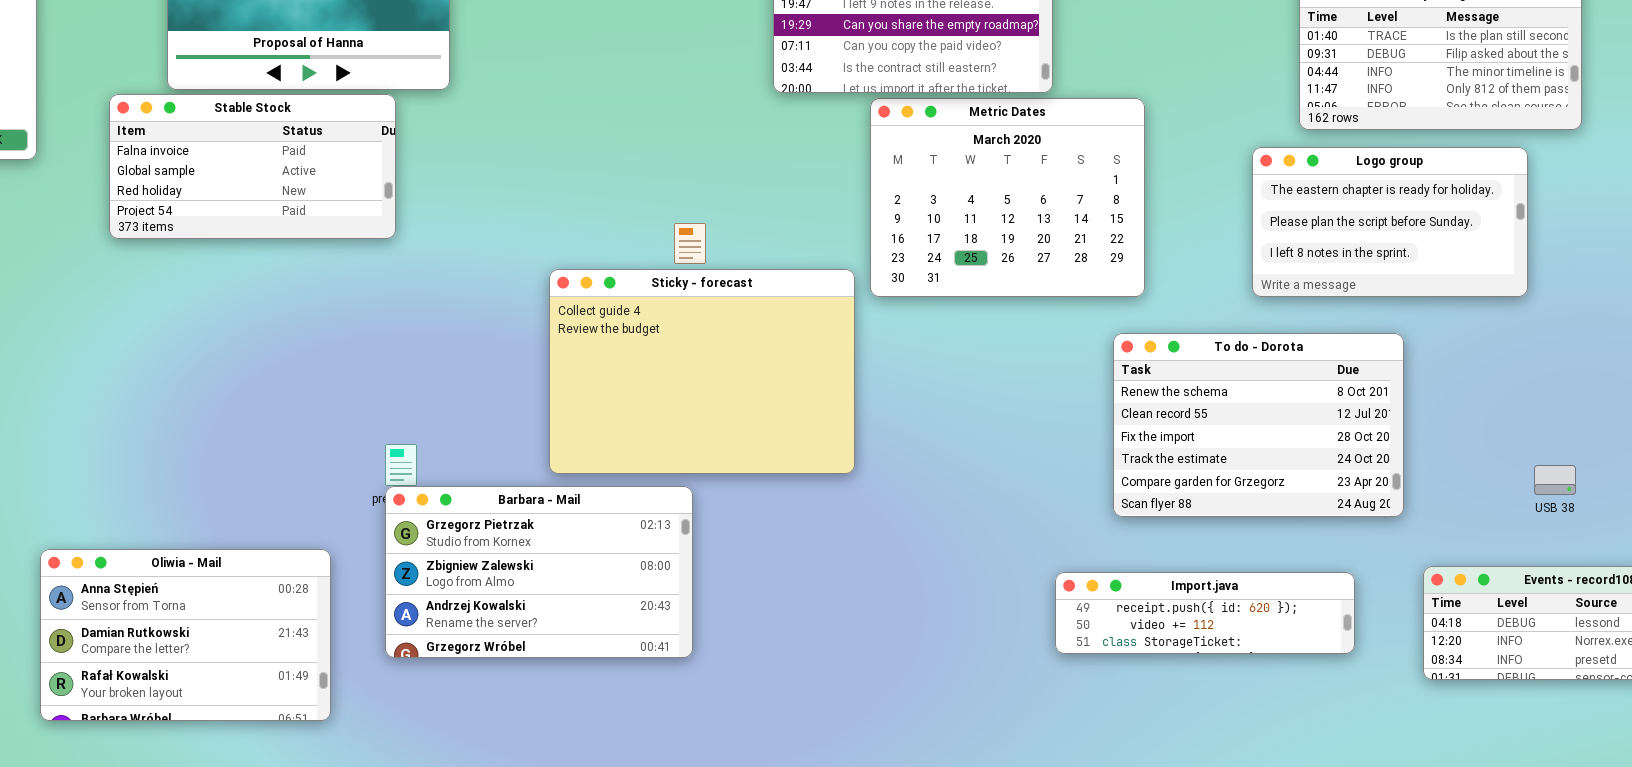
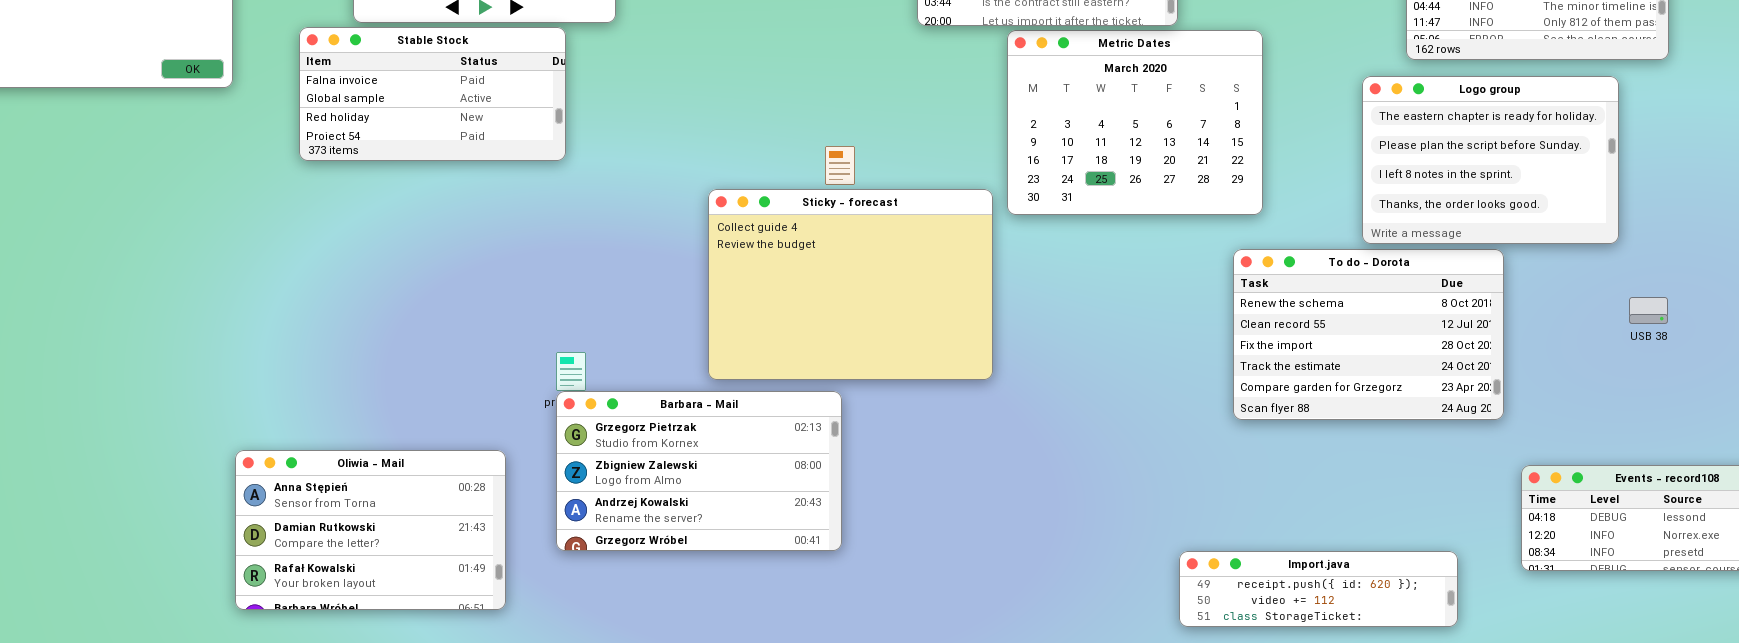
Logo group: [1252,147,1528,297] -> [1362,76,1619,244], resized
USB 38: [1534,465,1576,495] -> [1629,297,1668,324], moved
Import.java: [1055,572,1355,654] -> [1179,551,1458,627], moved

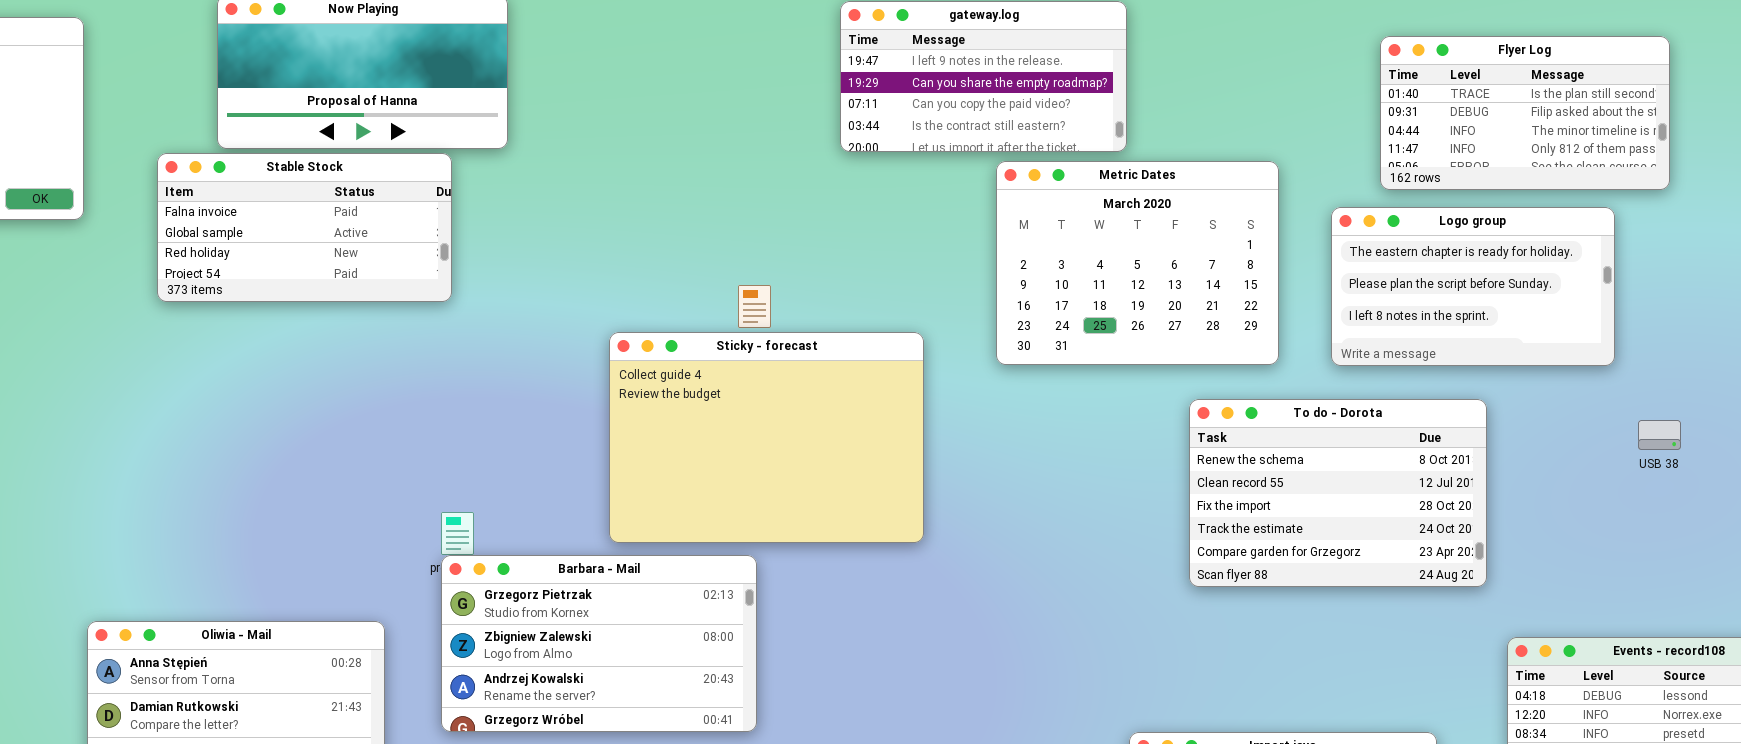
Metric Dates: [1007,30,1263,215] -> [996,161,1279,365], moved
Logo group: [1362,76,1619,244] -> [1331,207,1615,366], resized
USB 38: [1629,297,1668,324] -> [1638,420,1681,450], moved

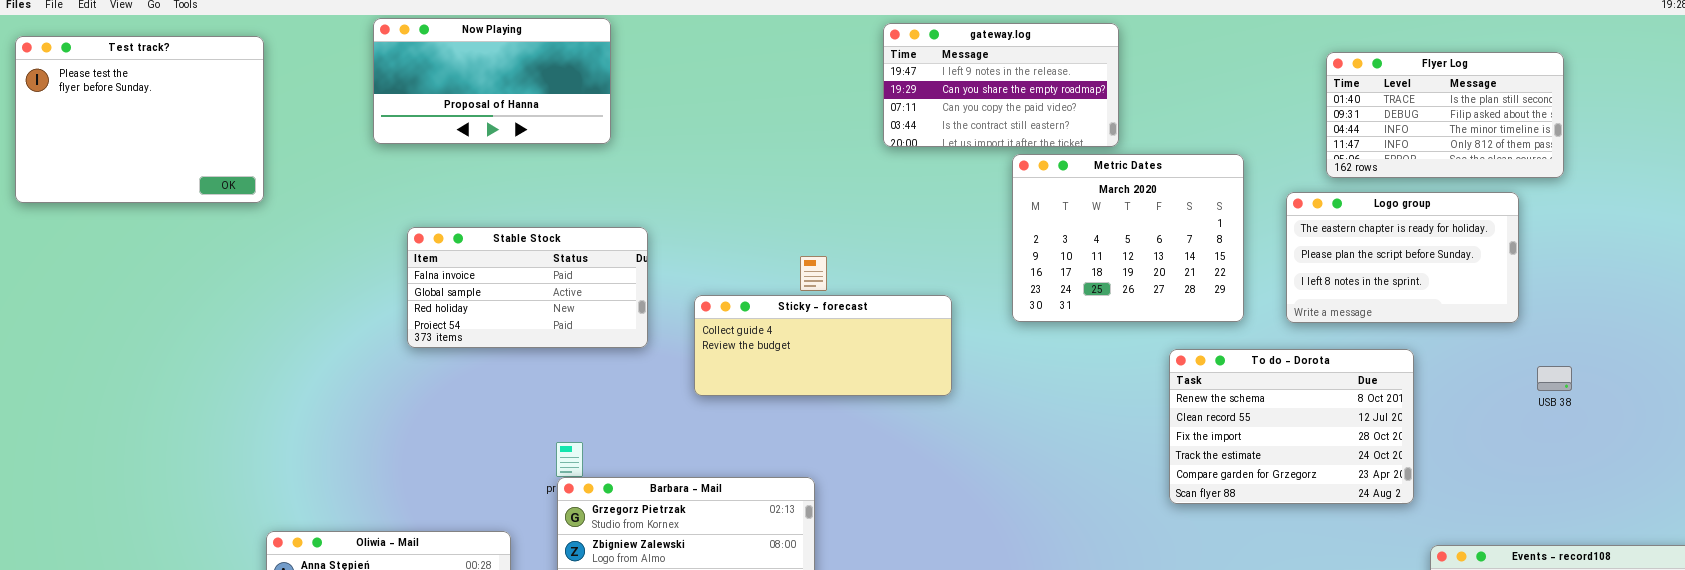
Stable Stock: [157,153,452,302] -> [407,227,648,348], moved
Sticky - forecast: [609,332,924,543] -> [694,295,952,396], resized

